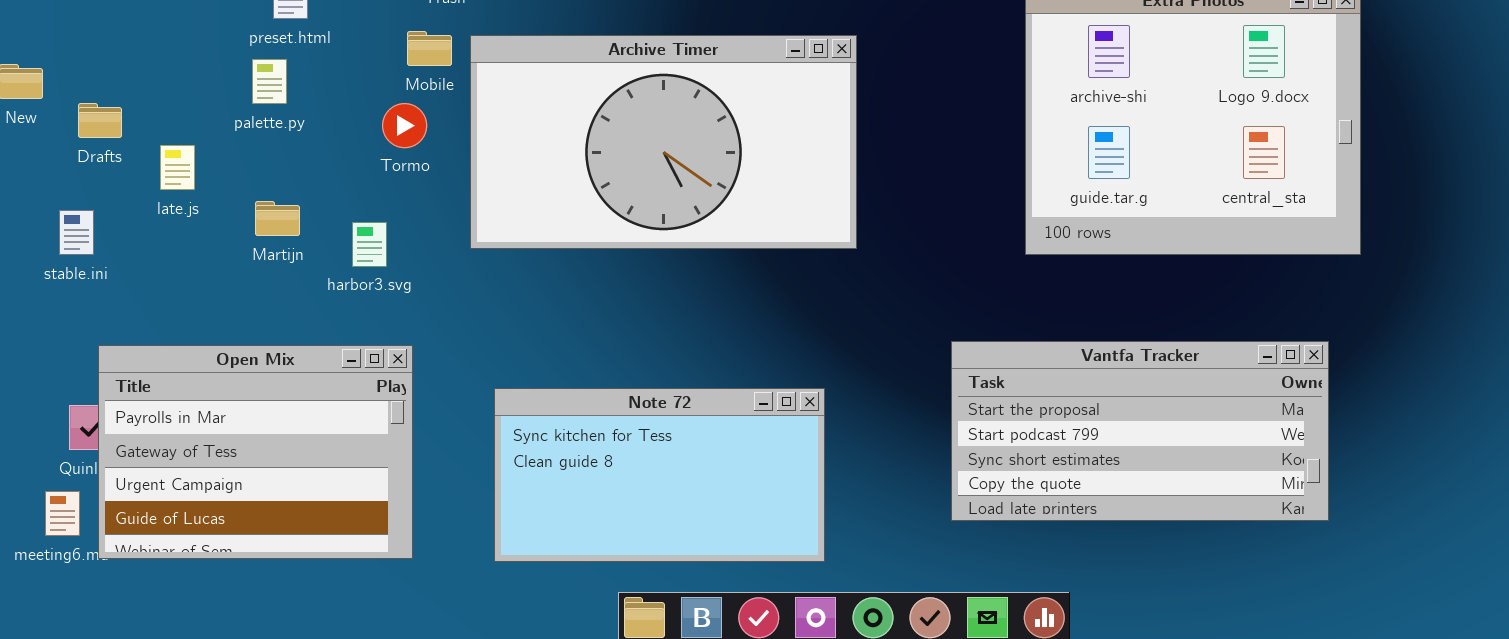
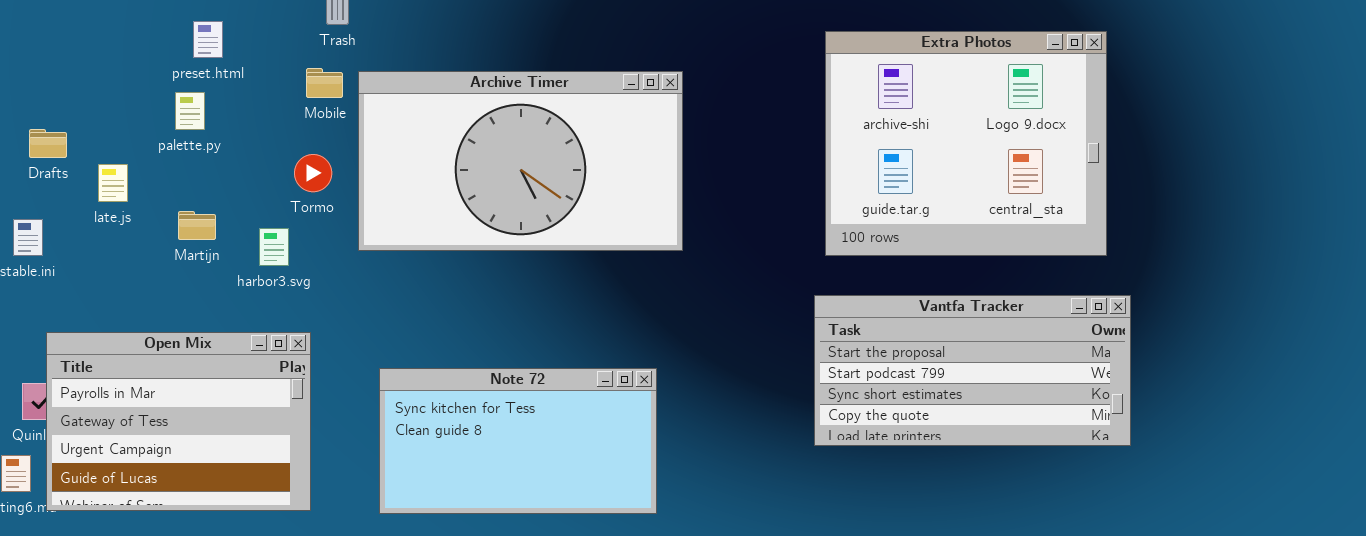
Tormo: [382,103,427,148] -> [294,154,332,192], moved
Vantfa Tracker: [951,341,1329,521] -> [814,295,1131,446], moved

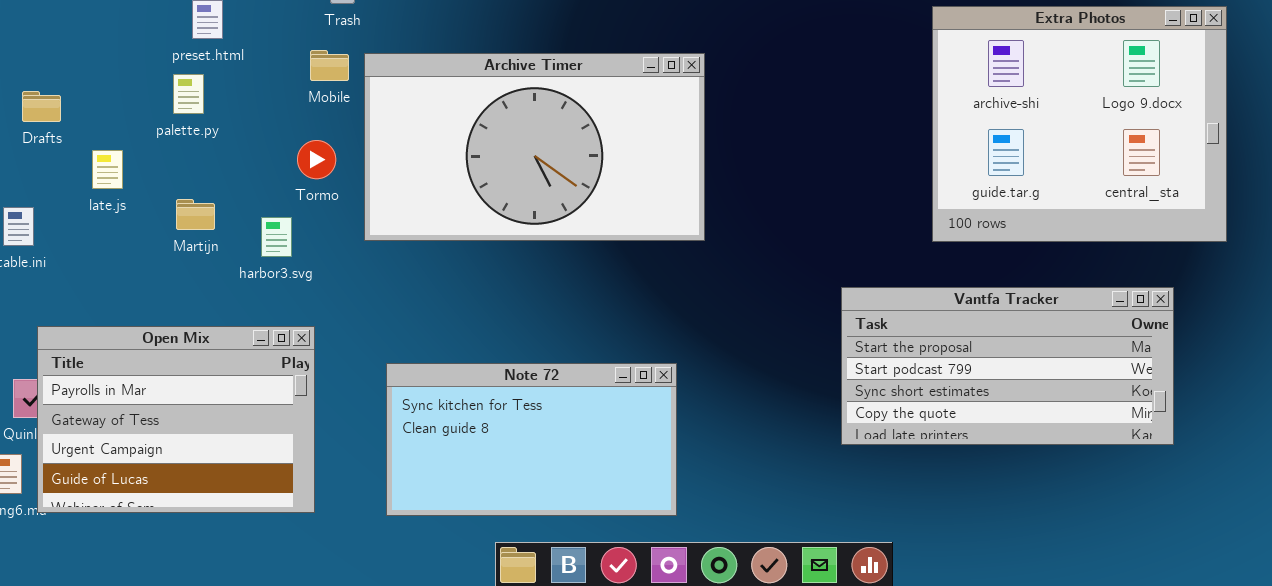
Extra Photos: [825,31,1107,256] -> [932,6,1227,242], moved
Drafts: [29,129,67,158] -> [22,91,61,122], moved

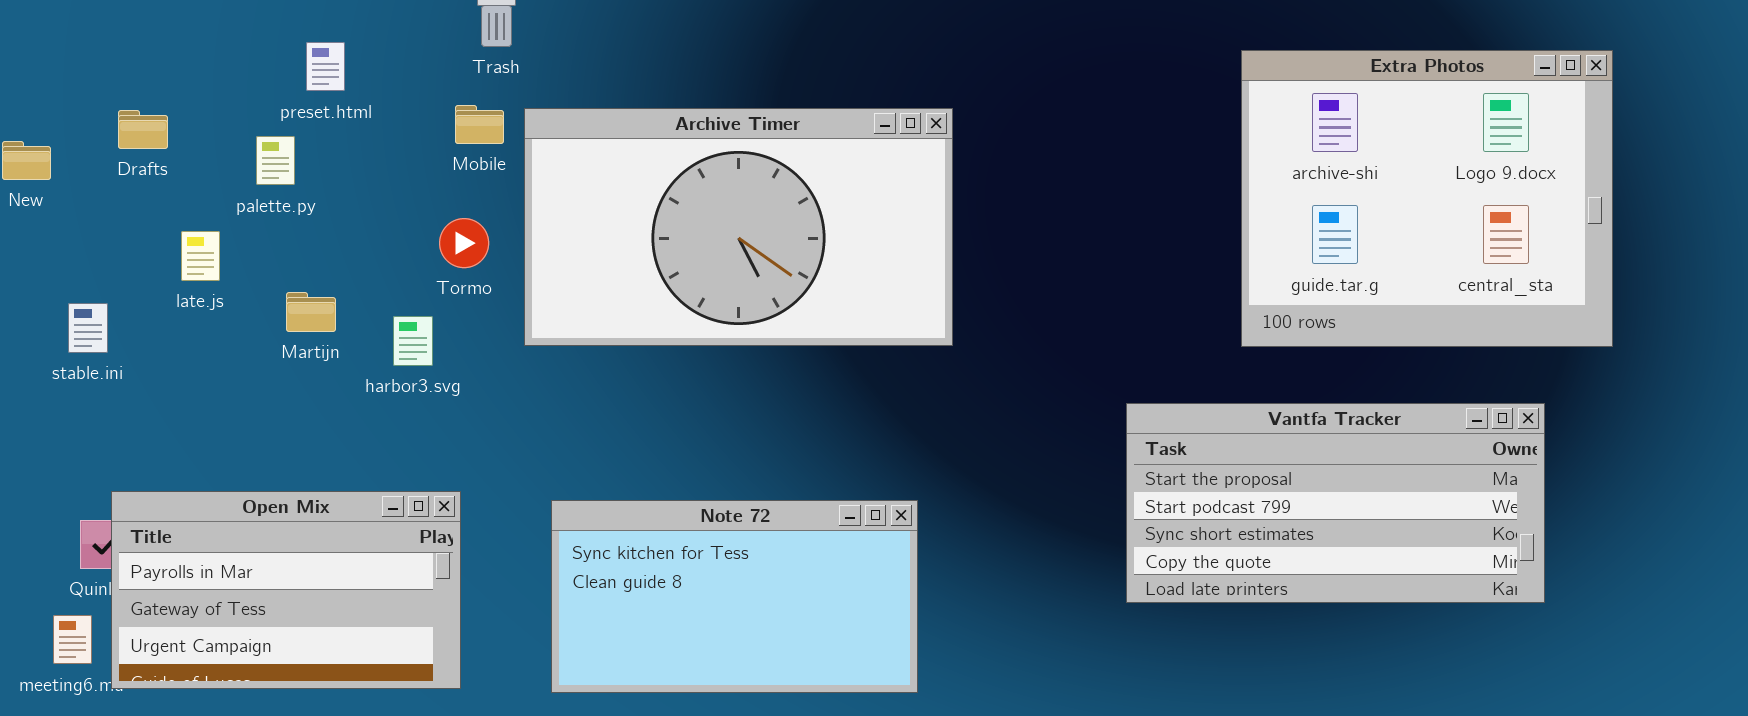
palette.py: [173,74,204,114] -> [256,136,295,185], moved
Drafts: [22,91,61,122] -> [118,110,168,149], moved
Open Mix: [37,326,315,513] -> [111,491,461,689], resized

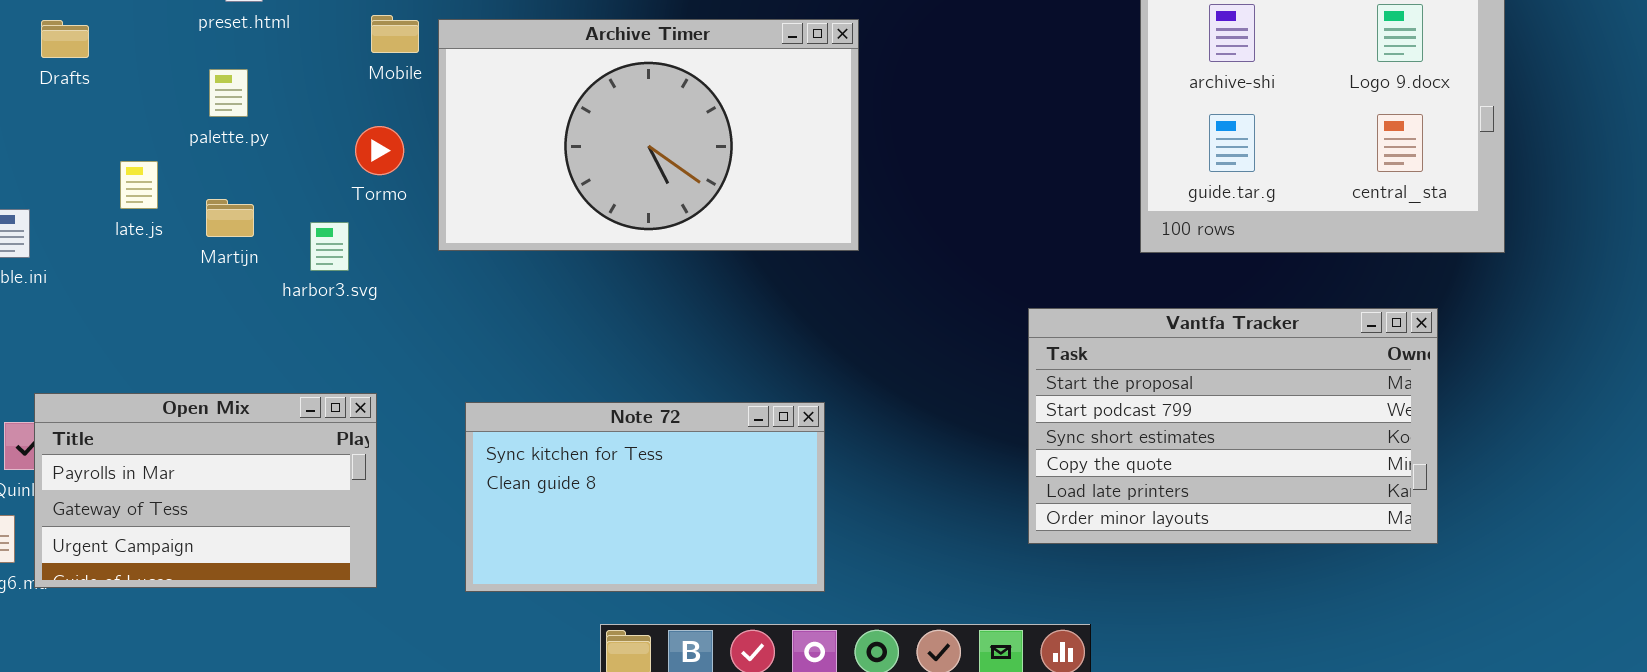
palette.py: [256,136,295,185] -> [209,69,248,117], moved
late.js: [181,231,220,281] -> [120,161,158,209], moved
Vantfa Tracker: [1126,403,1545,603] -> [1028,308,1438,544], resized

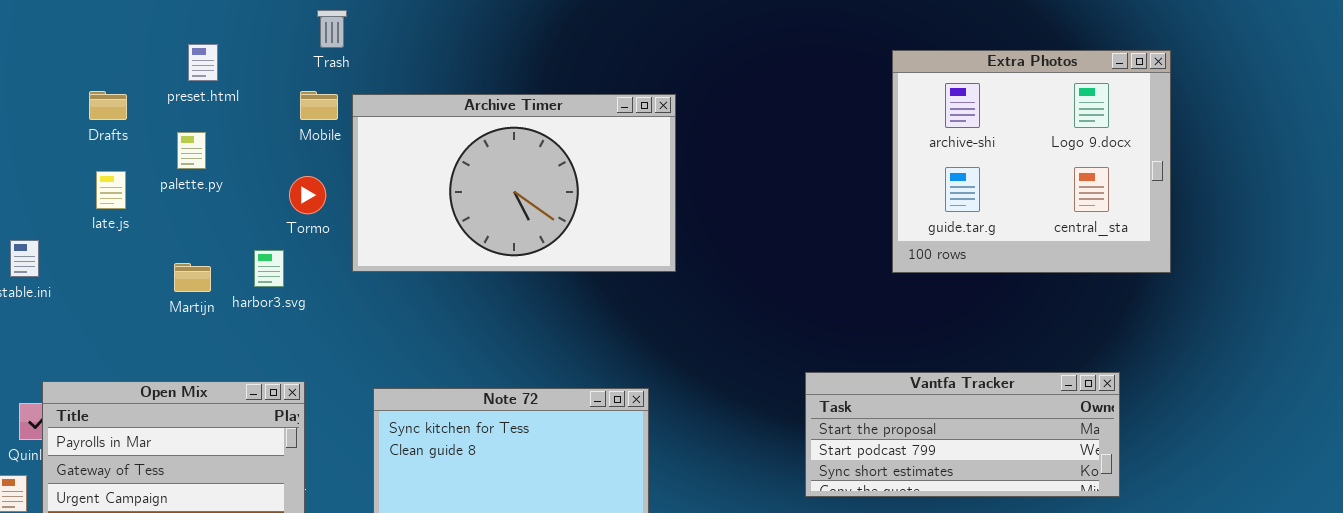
Drafts: [41,20,89,58] -> [89,91,127,120], moved
late.js: [120,161,158,209] -> [96,171,126,209], moved
Martijn: [206,199,254,237] -> [174,263,211,292], moved
Vantfa Tracker: [1028,308,1438,544] -> [805,372,1120,497], resized

